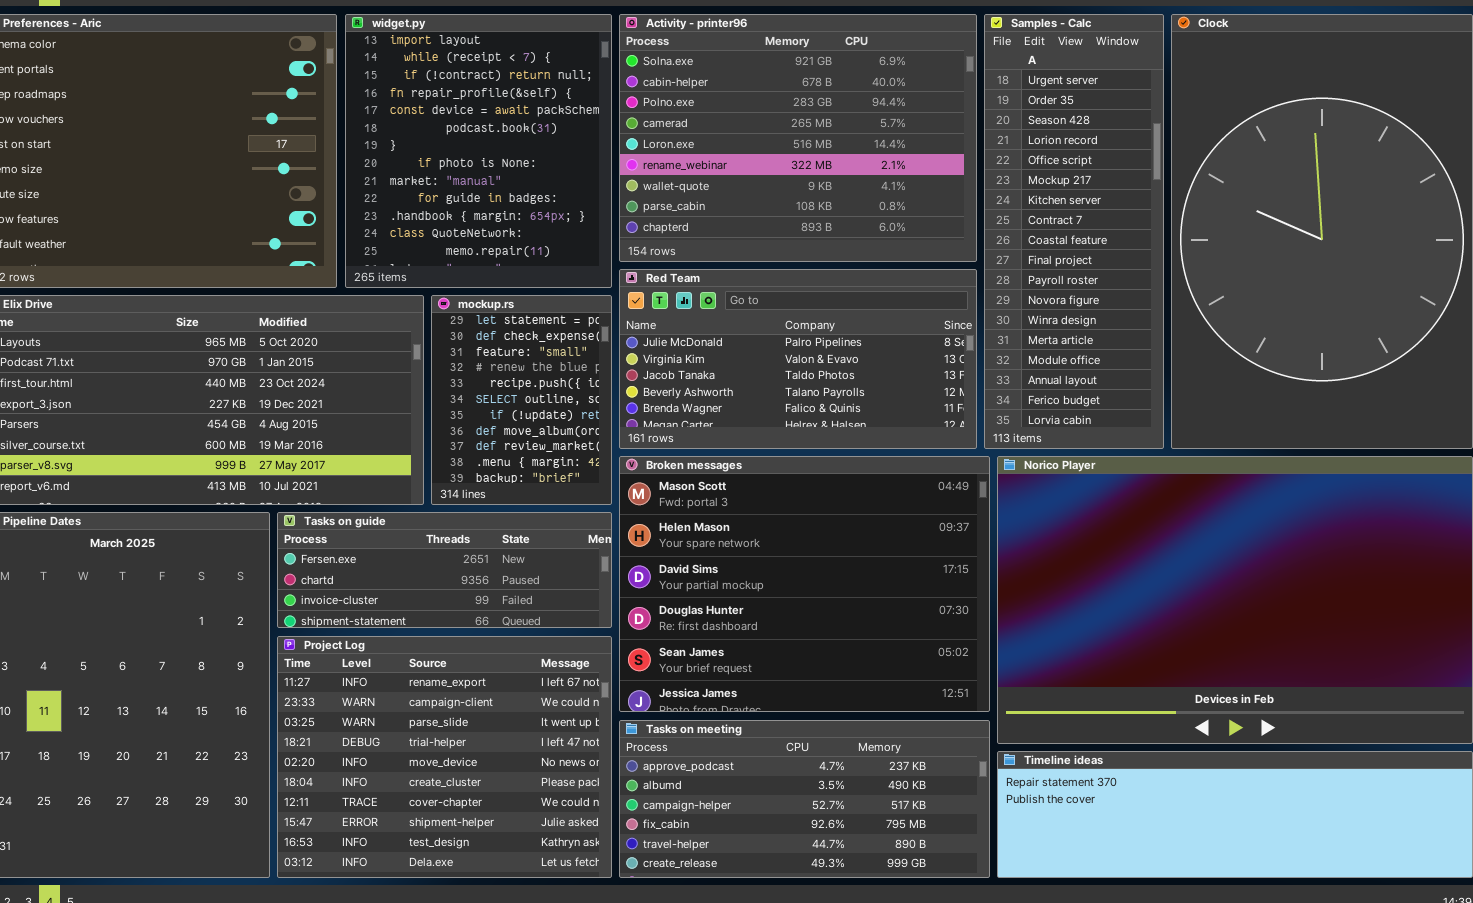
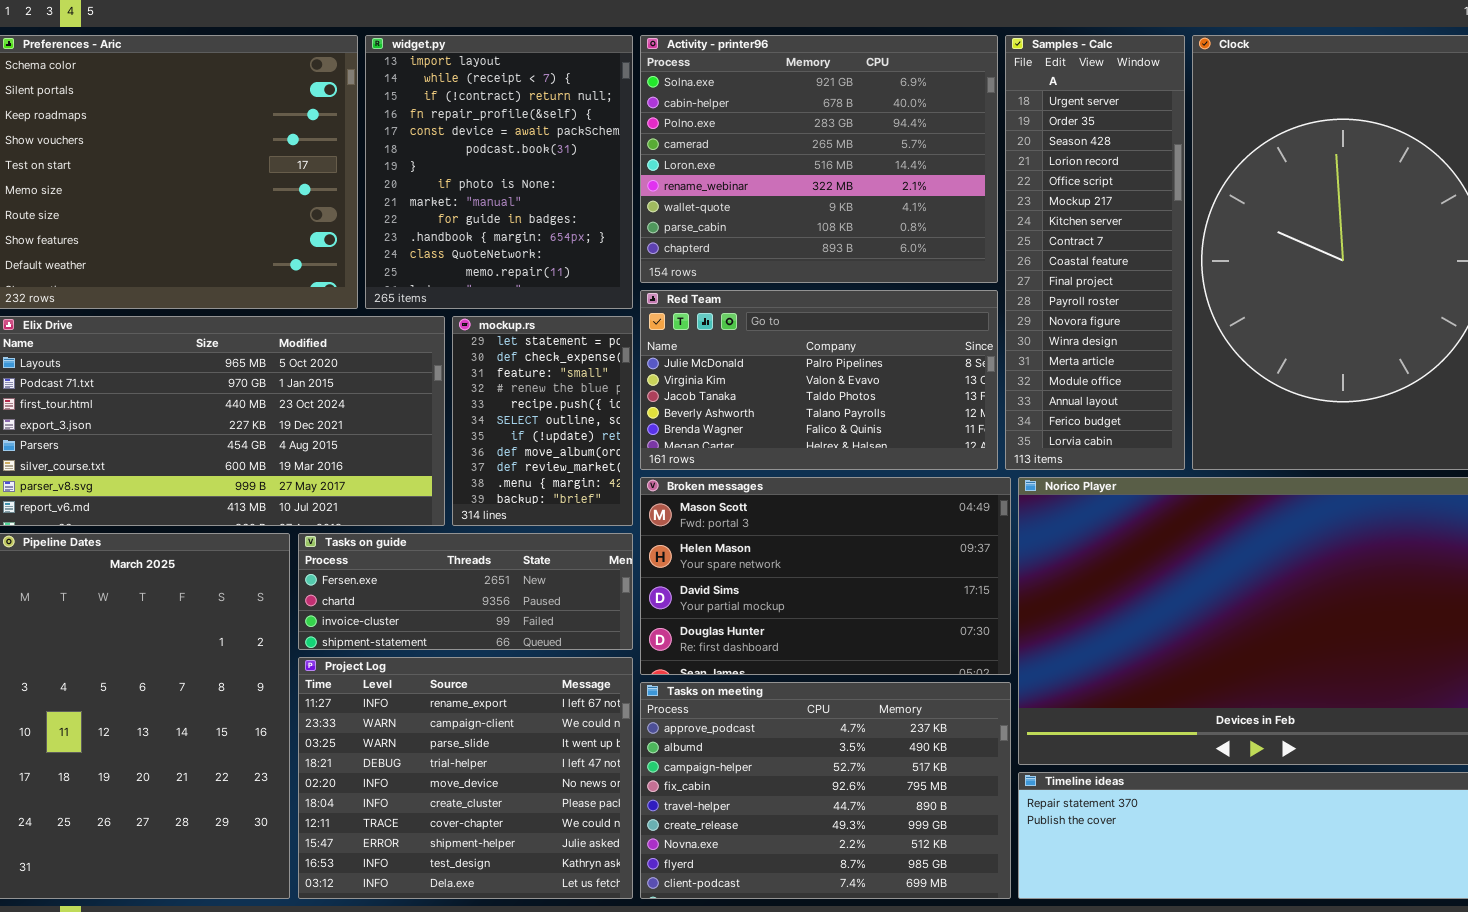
Broken messages: [619,456,990,712] -> [640,477,1011,675], resized
Tasks on meeting: [619,720,990,878] -> [640,682,1011,899], resized

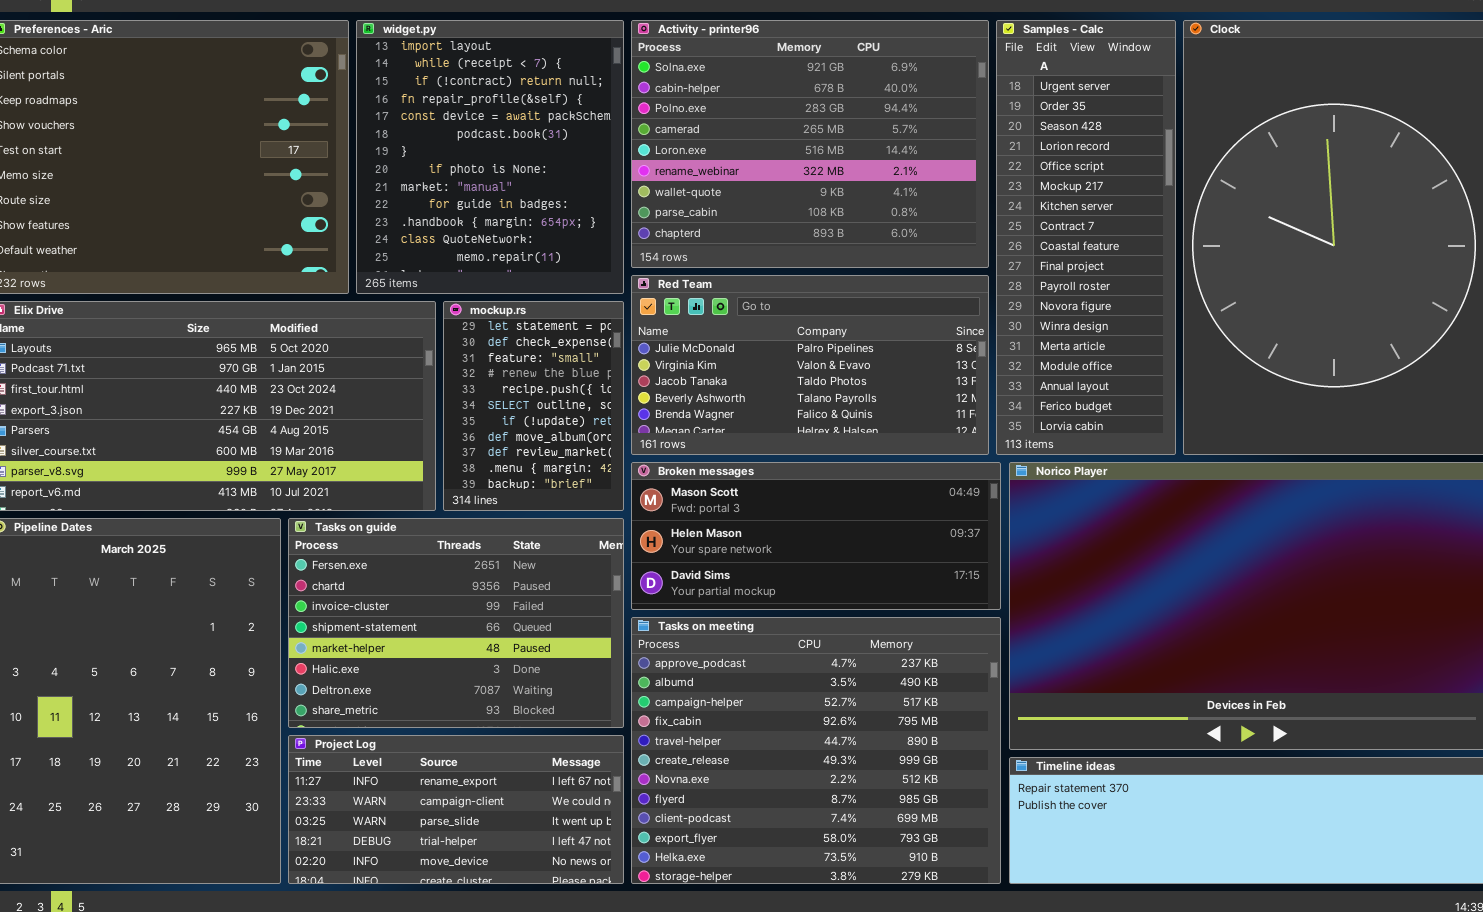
Broken messages: [640,477,1011,675] -> [631,462,1001,610], resized
Tasks on guide: [298,533,633,650] -> [288,518,624,728], resized
Project Log: [298,657,633,899] -> [288,735,624,884], resized
Tasks on meeting: [640,682,1011,899] -> [631,617,1001,884], resized

